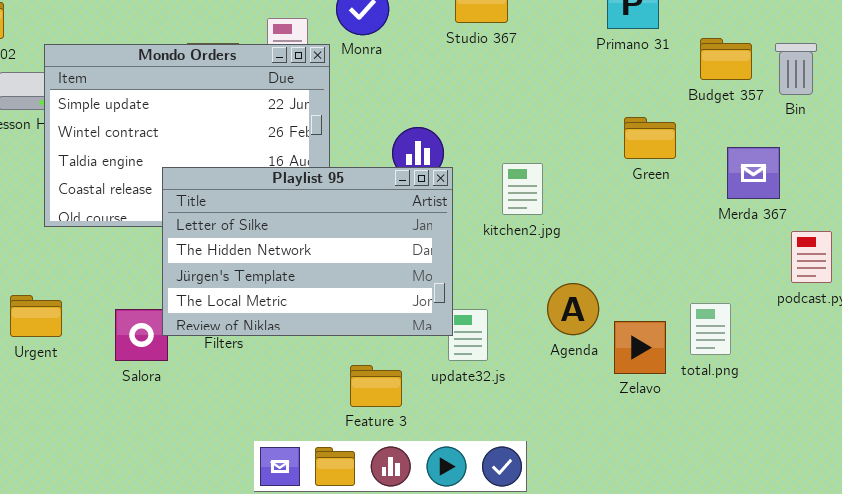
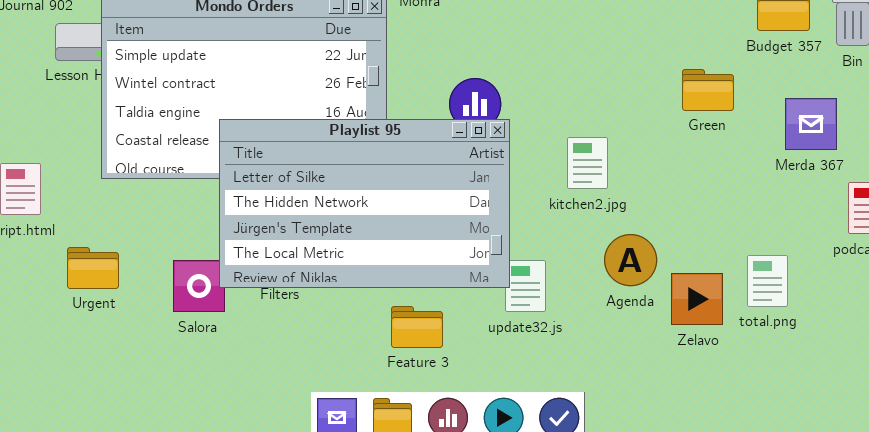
kitchen2.jpg: [502,163,543,215] -> [567,137,608,189], moved
Feature 3: [350,365,402,407] -> [391,306,443,348], moved

